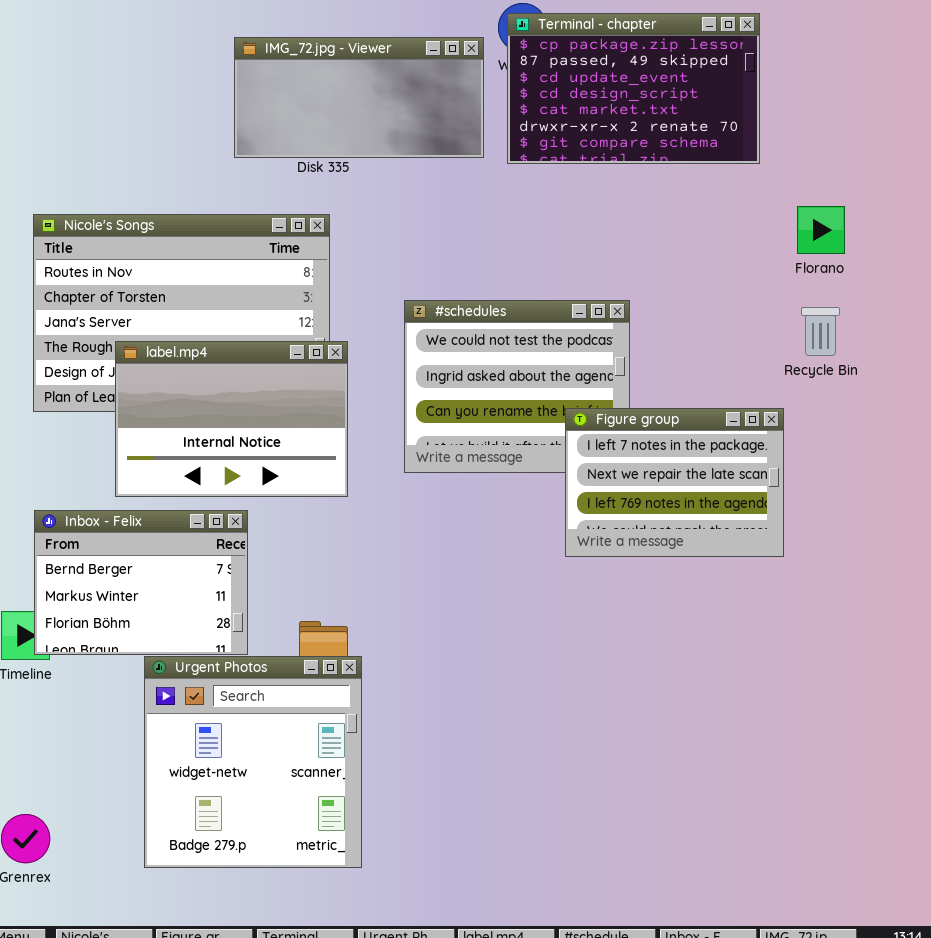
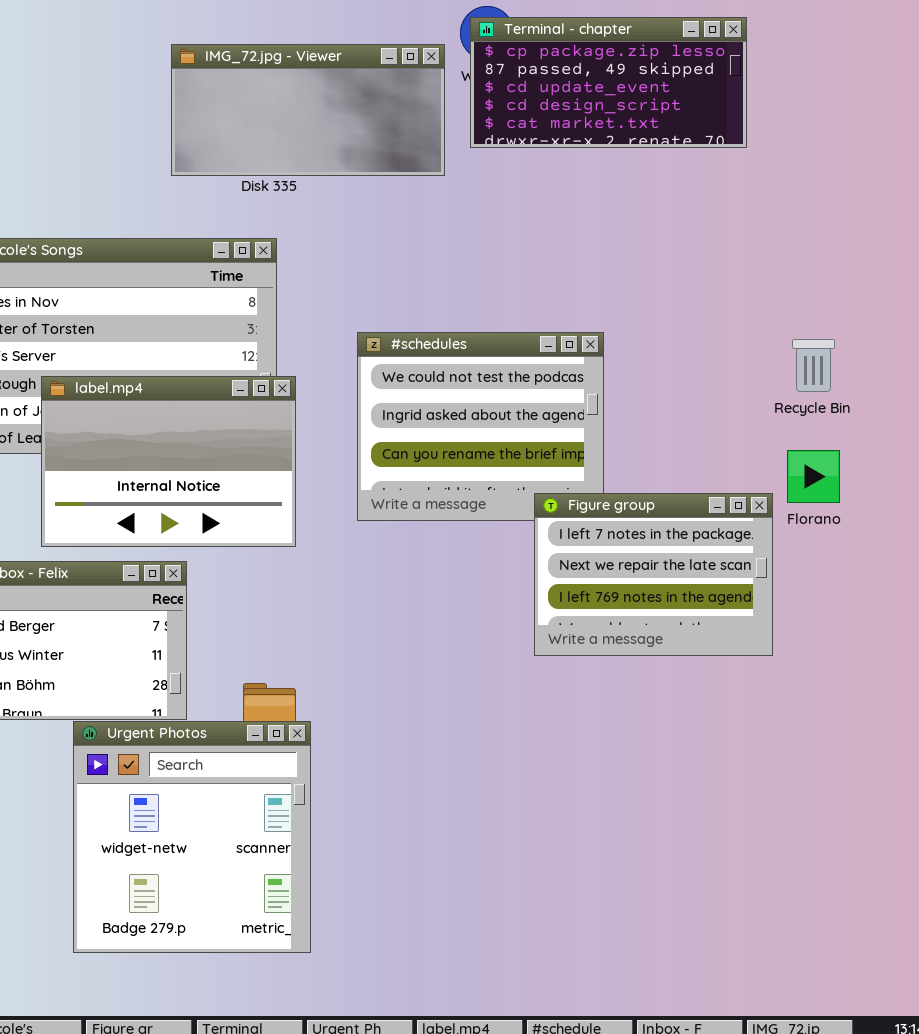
Terminal - chapter: [507,13,760,164] -> [470,17,747,148], resized
Florano: [797,206,845,254] -> [787,450,840,503], moved
Figure group: [565,408,784,557] -> [534,493,773,656], moved

